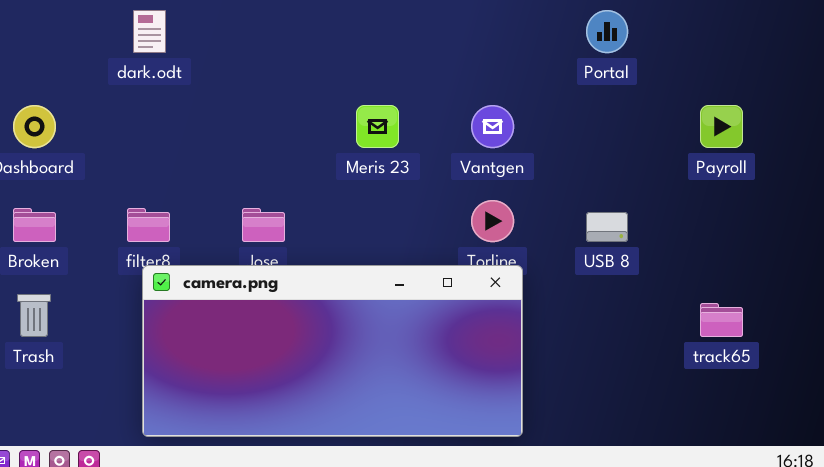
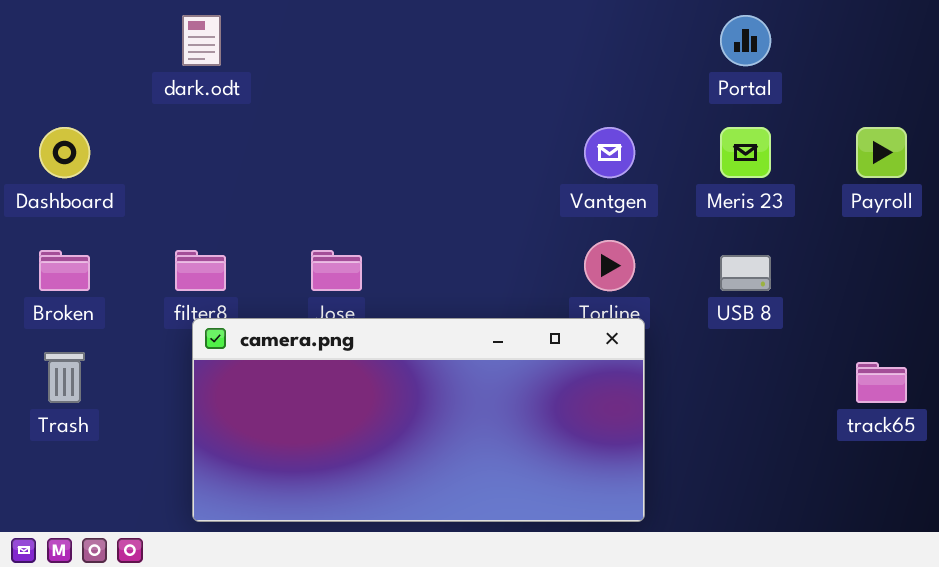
Meris 23: [356,105,399,148] -> [720,127,771,178], moved

